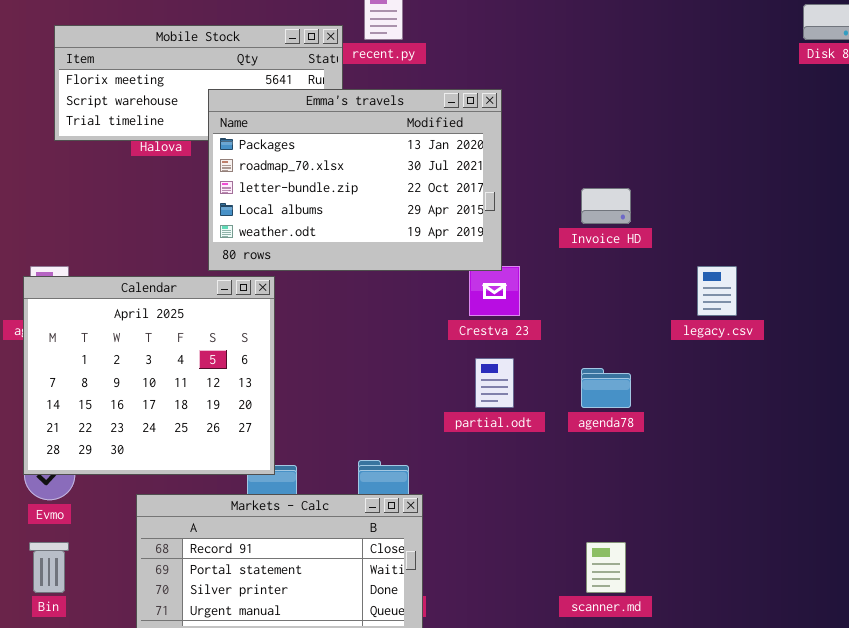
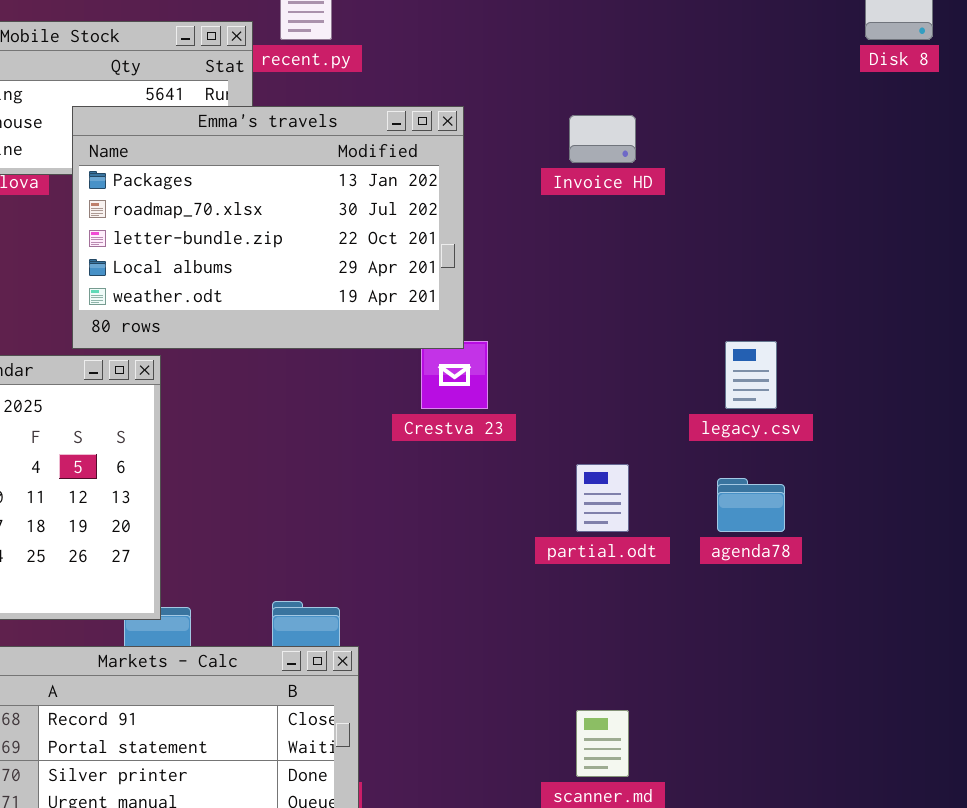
Invoice HD: [581,188,631,224] -> [569,115,636,163], moved
partial.odt: [475,358,514,408] -> [576,464,629,532], moved
agenda78: [581,368,631,408] -> [717,478,785,532], moved

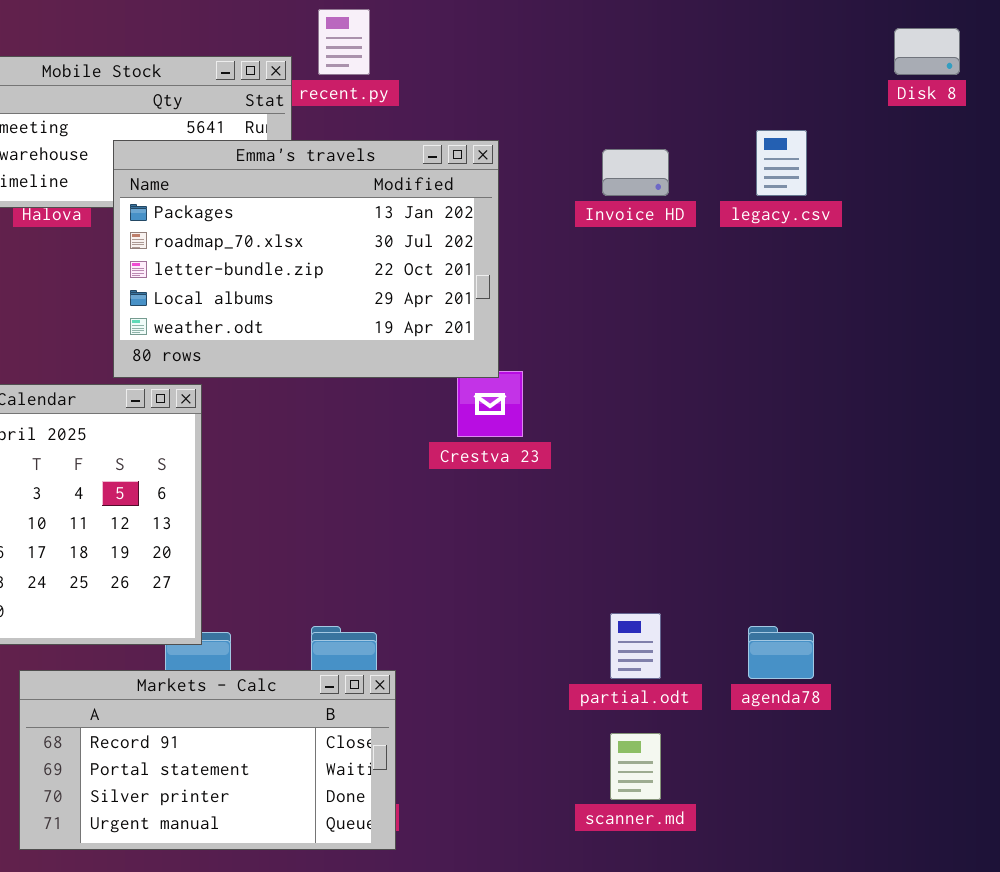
legacy.csv: [725,341,777,409] -> [756,130,807,196], moved
partial.odt: [576,464,629,532] -> [610,613,661,679], moved
agenda78: [717,478,785,532] -> [748,626,814,679], moved

